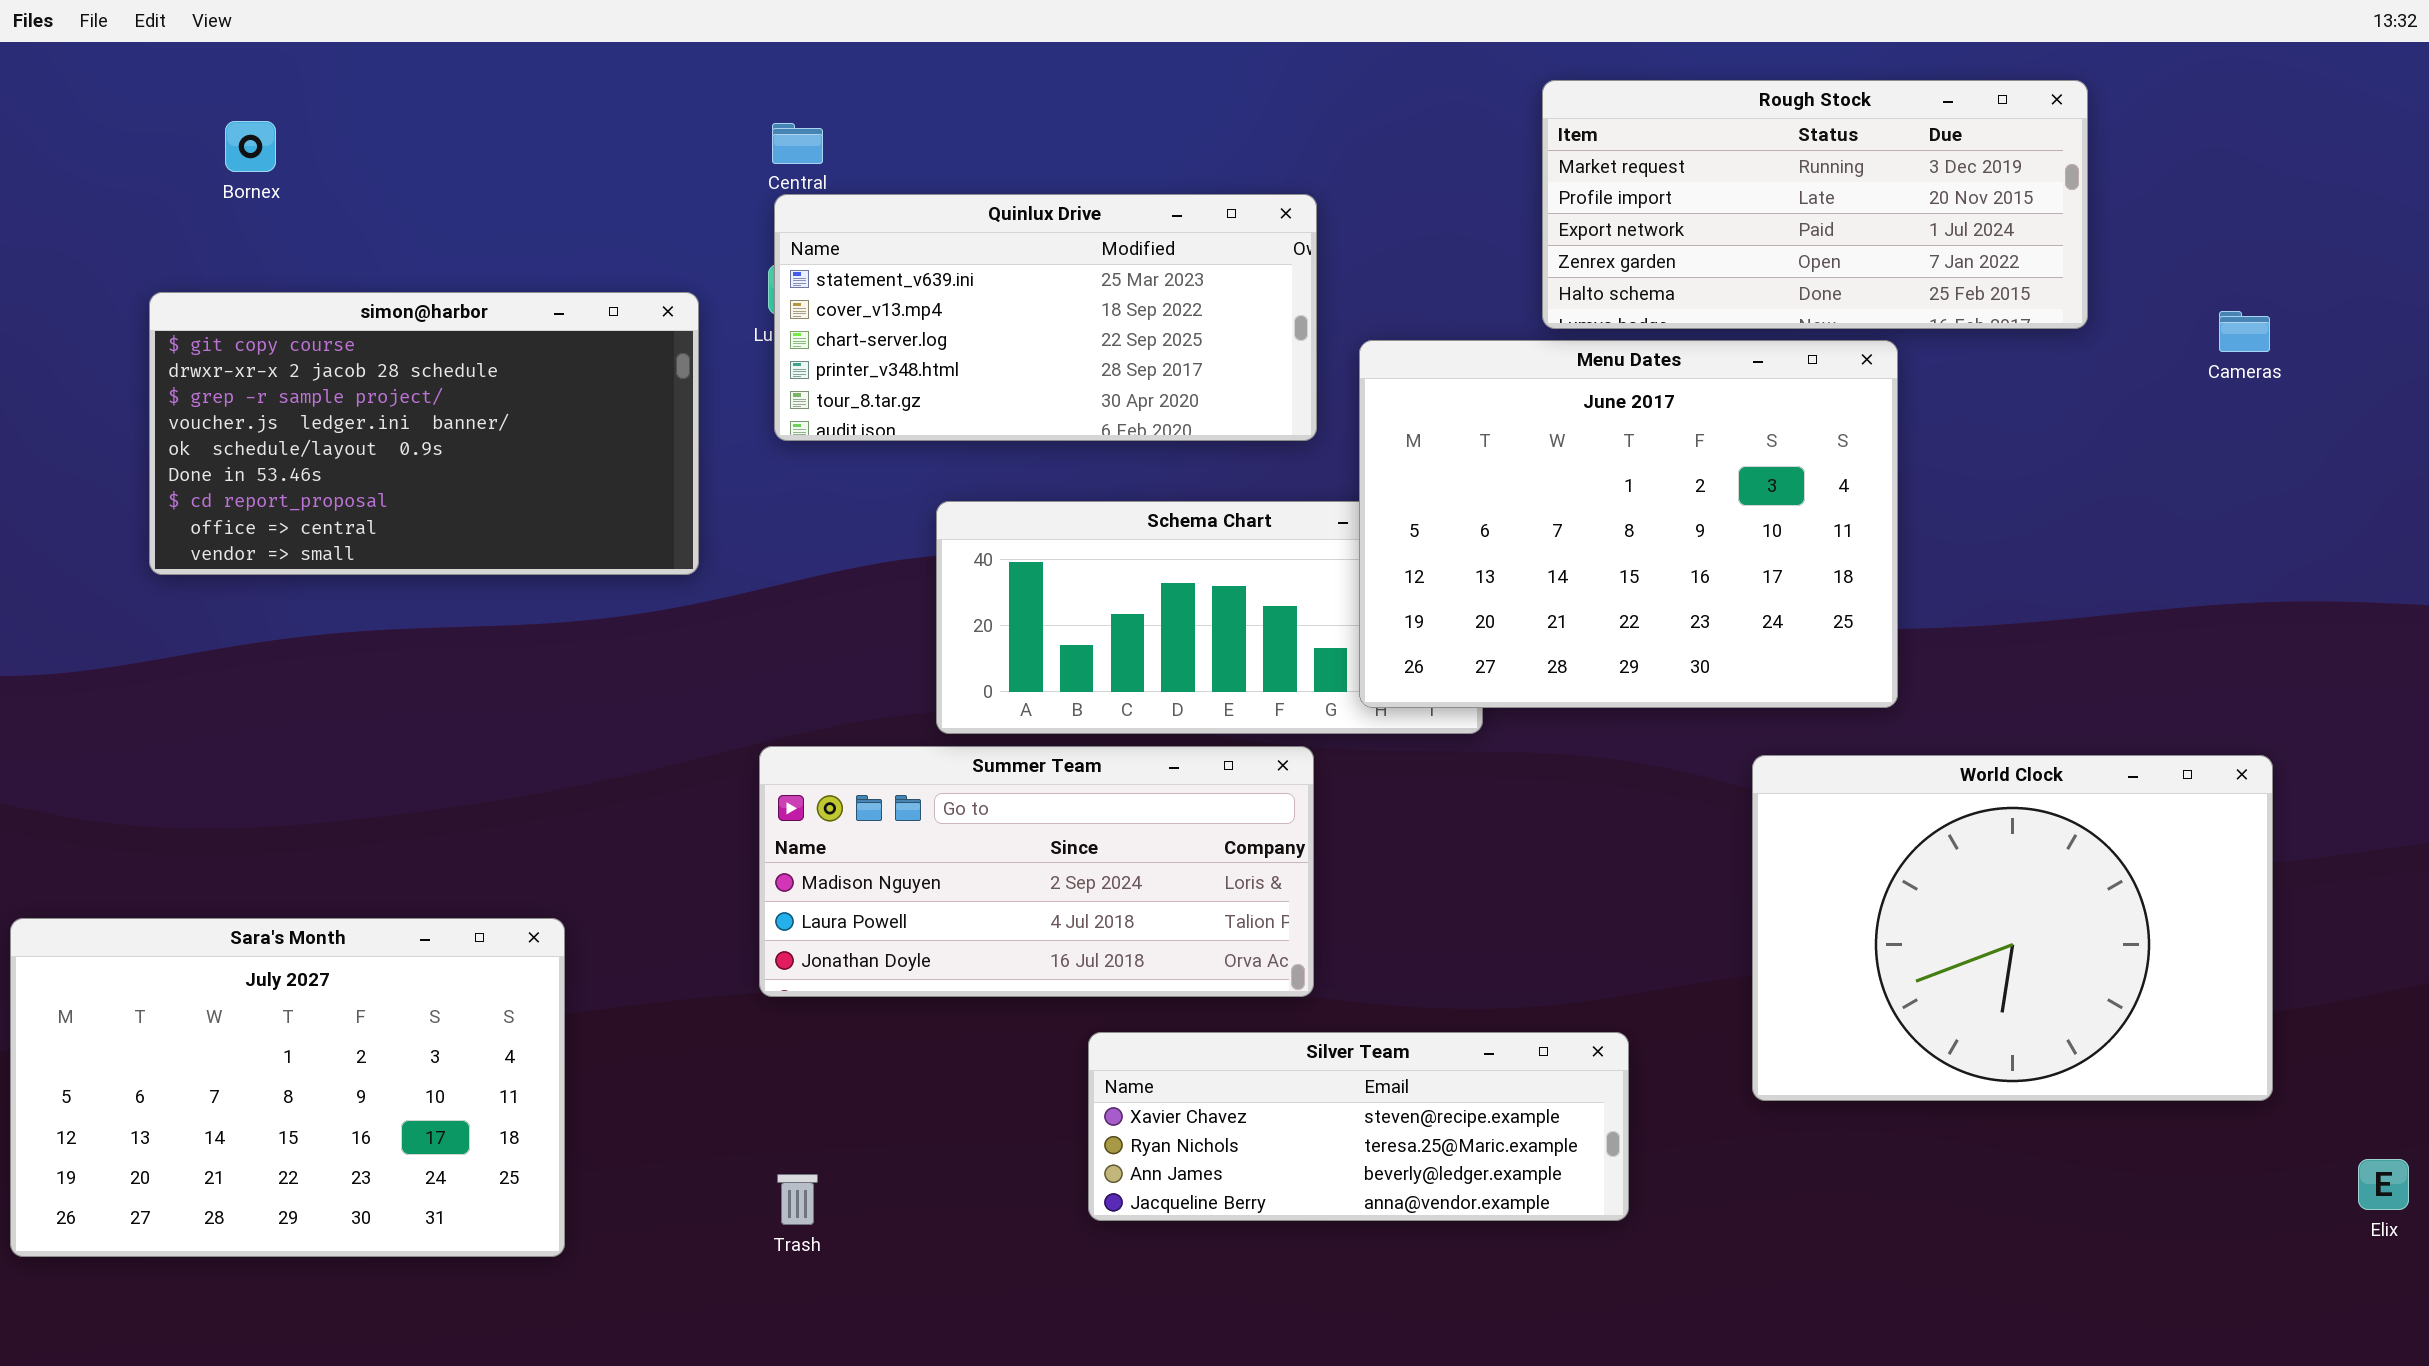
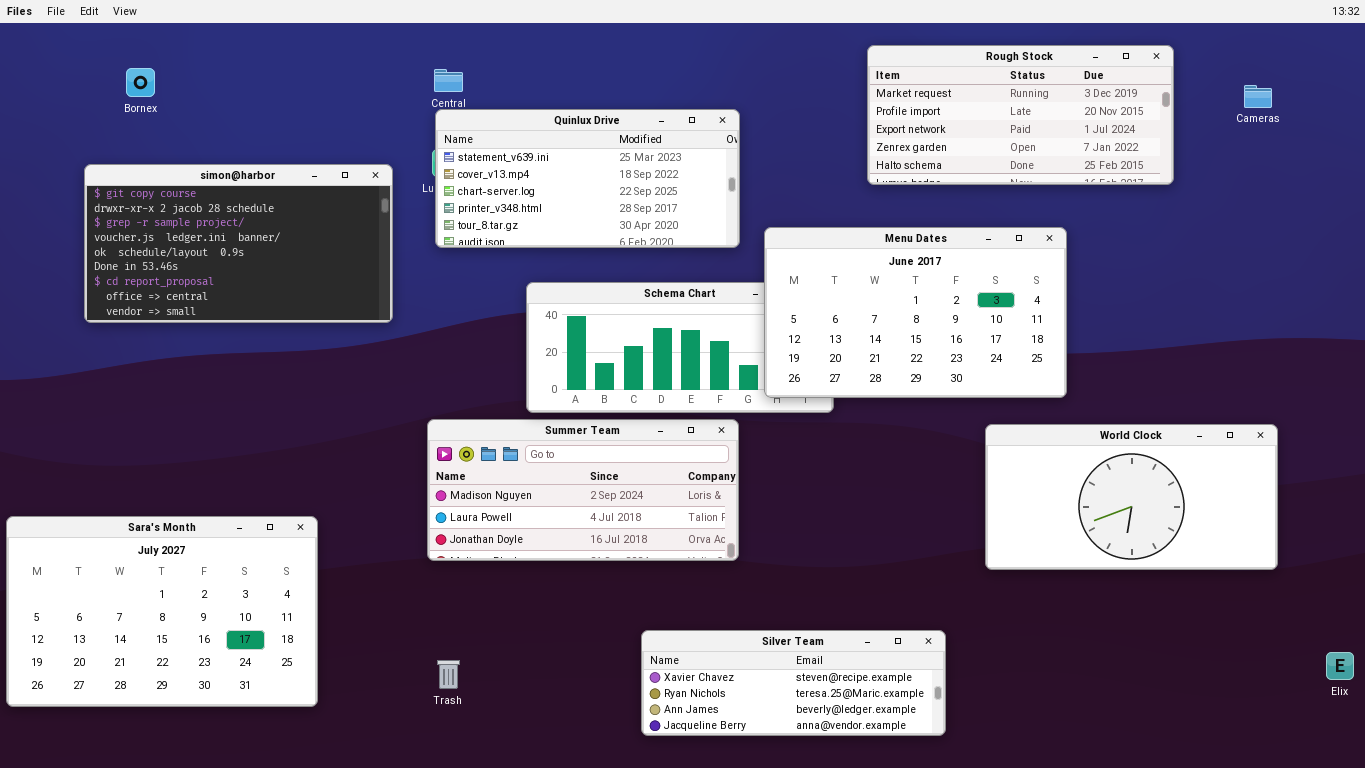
Cameras: [2219,311,2270,352] -> [1244,85,1272,108], moved
Menu Dates: [1359,340,1898,708] -> [764,227,1067,398], resized
World Clock: [1752,755,2273,1101] -> [985,424,1278,570], resized
Silver Team: [1088,1032,1629,1221] -> [641,630,946,736], moved

